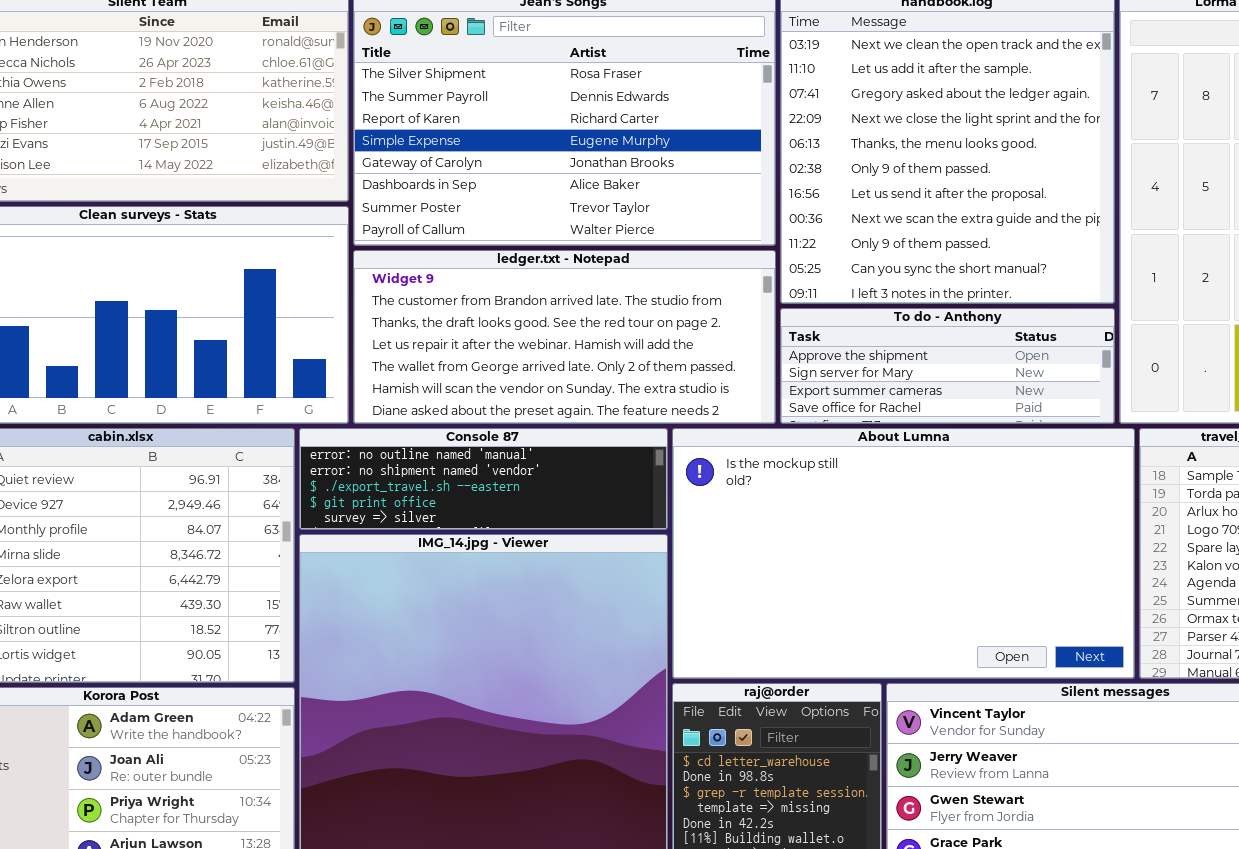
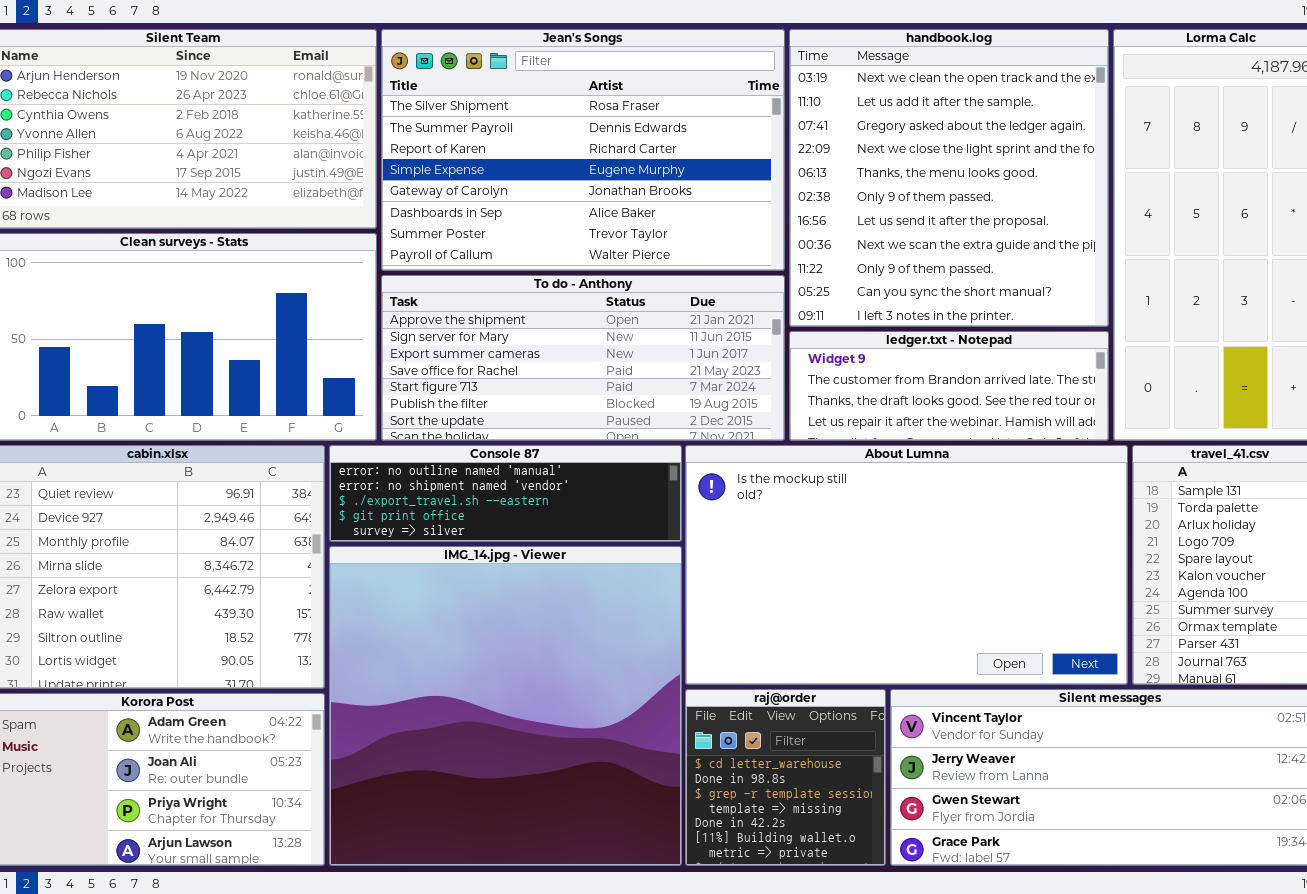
ledger.txt - Notepad: [353,250,776,424] -> [789,331,1109,441], moved, resized
To do - Anthony: [780,308,1115,424] -> [381,275,785,441], moved, resized

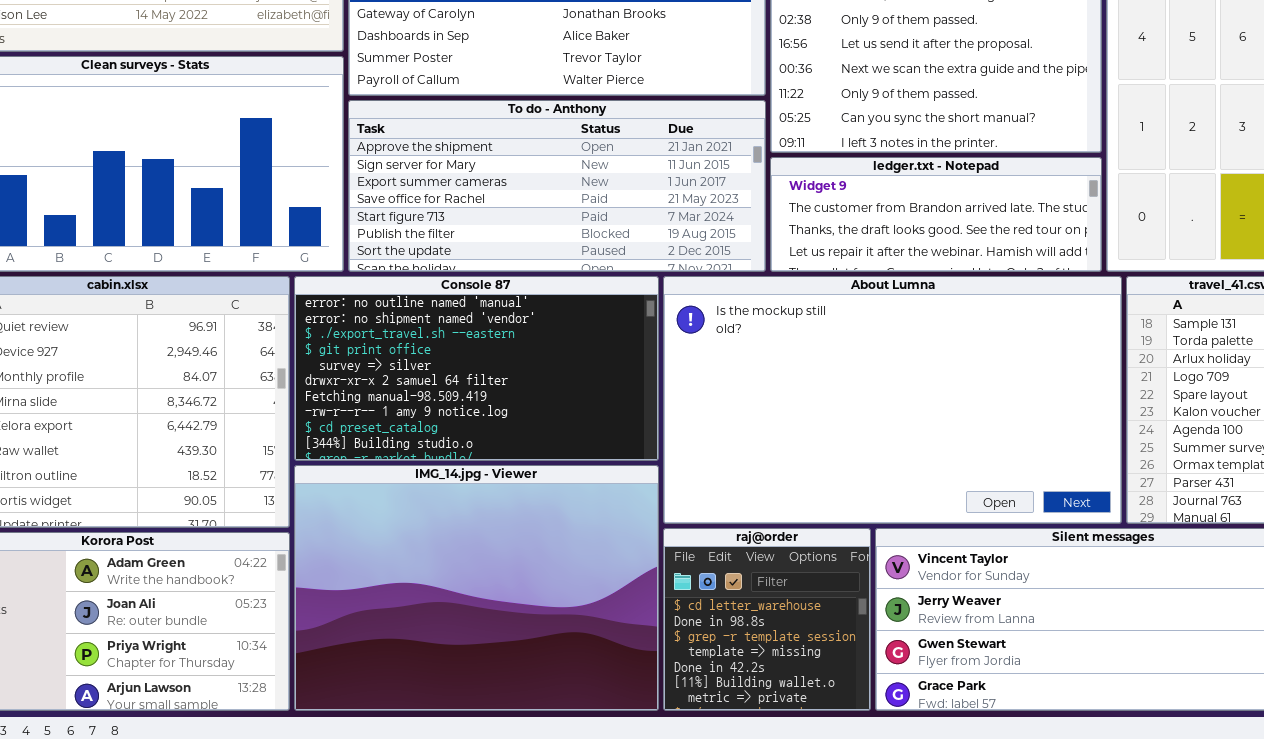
Console 87: [329,445,682,542] -> [294,276,659,461], resized
IMG_14.jpg - Viewer: [329,546,682,866] -> [294,465,659,711], resized

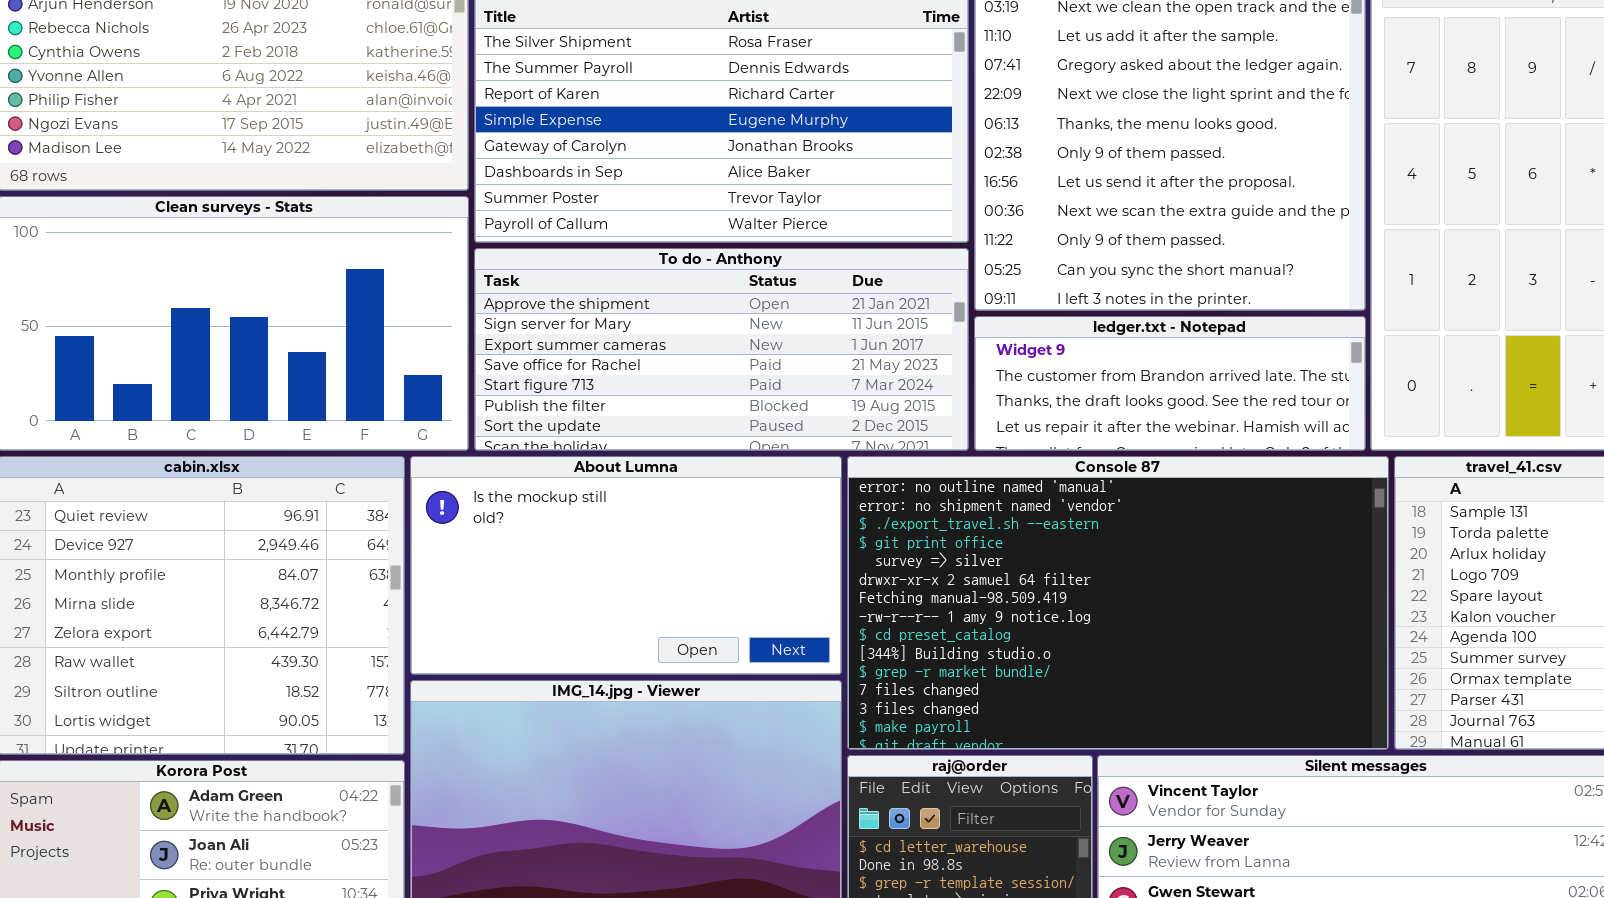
Console 87: [294,276,659,461] -> [847,456,1389,750], moved, resized
About Lumna: [663,276,1122,524] -> [410,456,842,675], moved, resized

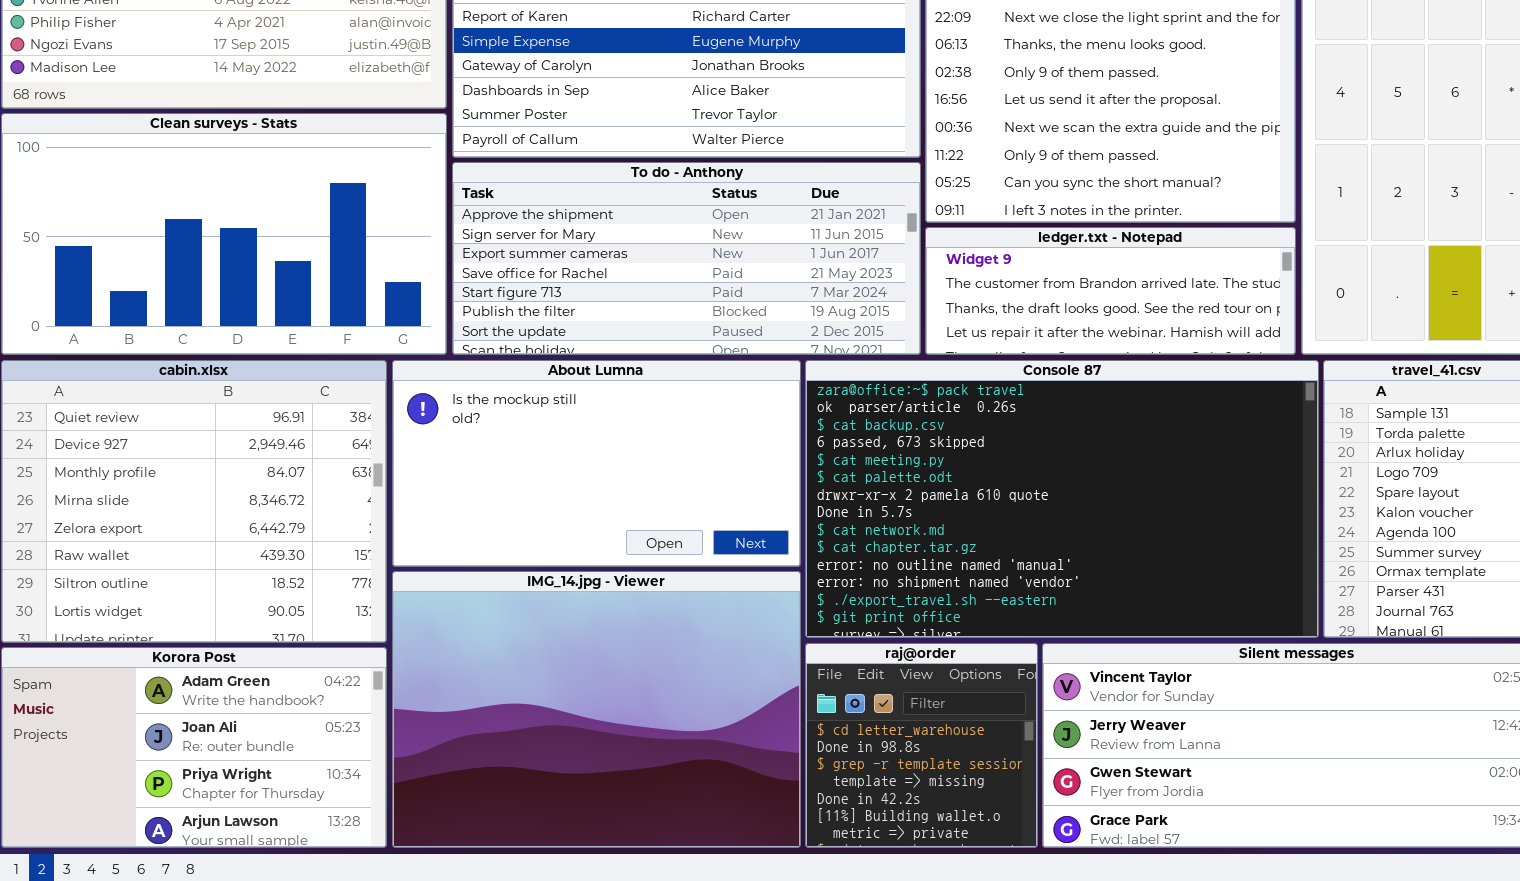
Console 87: [847,456,1389,750] -> [805,360,1319,638], scrolled up 10 rows

